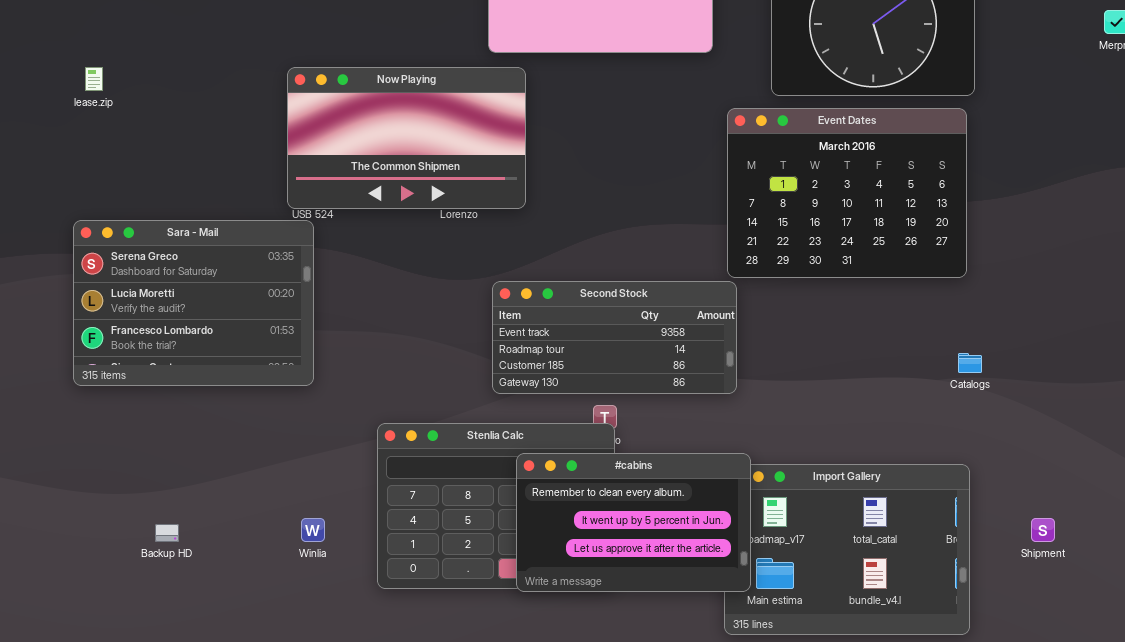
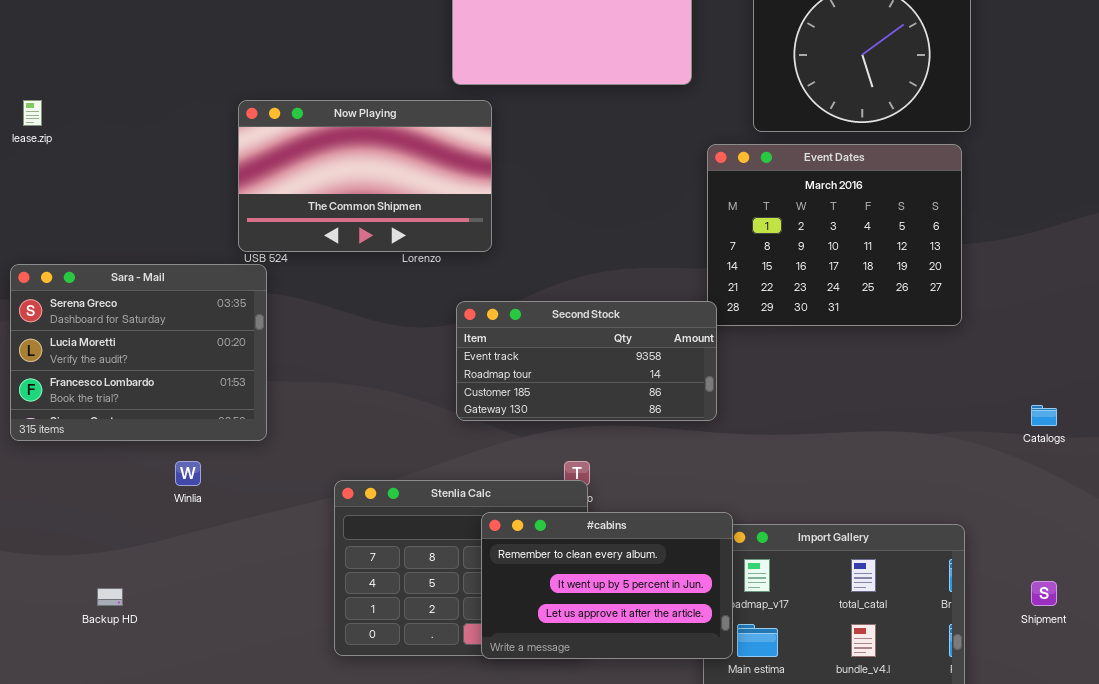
Second Stock: [492,281,737,394] -> [456,301,717,421], moved
Catalogs: [958,353,982,373] -> [1031,405,1057,426], moved
Winlia: [301,518,325,542] -> [175,461,201,486], moved

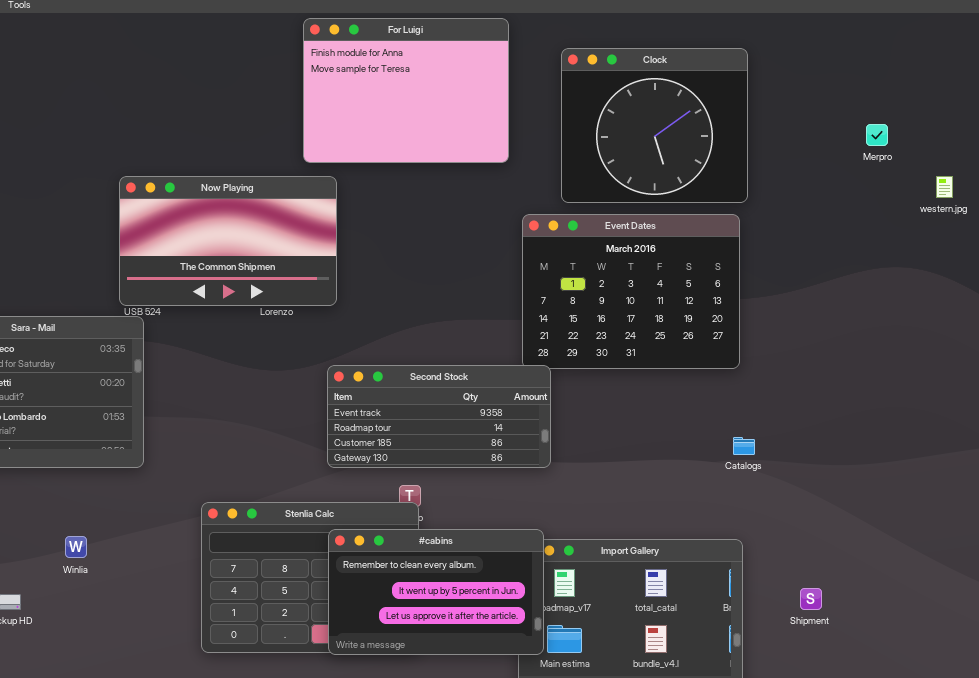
Second Stock: [456,301,717,421] -> [327,365,551,468], moved
Catalogs: [1031,405,1057,426] -> [733,437,755,455], moved
Winlia: [175,461,201,486] -> [65,536,87,558], moved

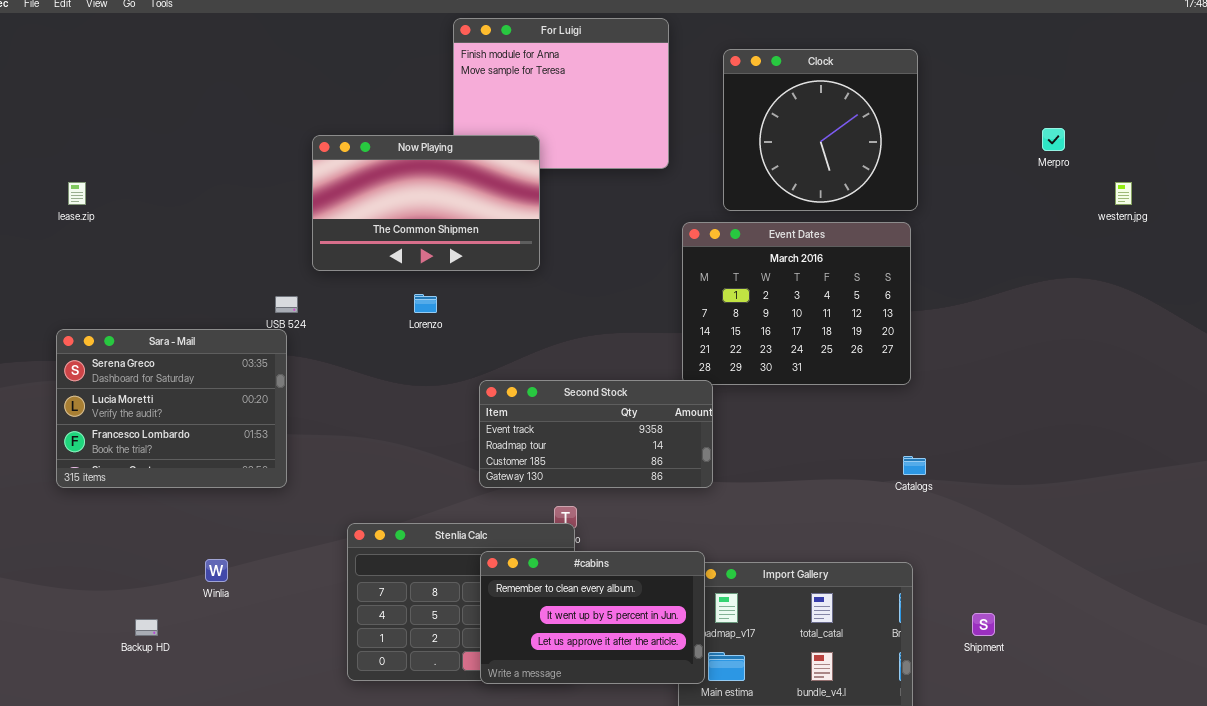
Now Playing: [119,176,337,306] -> [312,135,540,271], moved

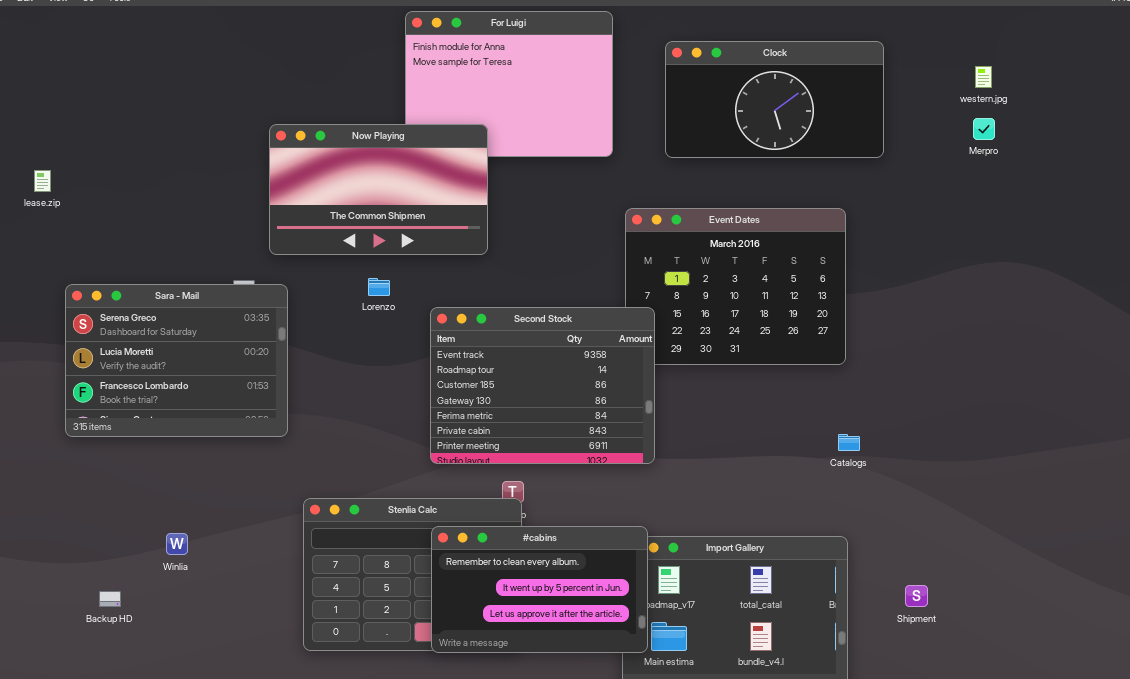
Clock: [723,49,918,211] -> [665,41,884,158], resized
western.jpg: [1115,182,1132,205] -> [975,66,992,88], moved
Sara - Mail: [56,329,287,488] -> [65,284,288,437], moved
Second Stock: [479,380,713,488] -> [430,307,655,464], resized

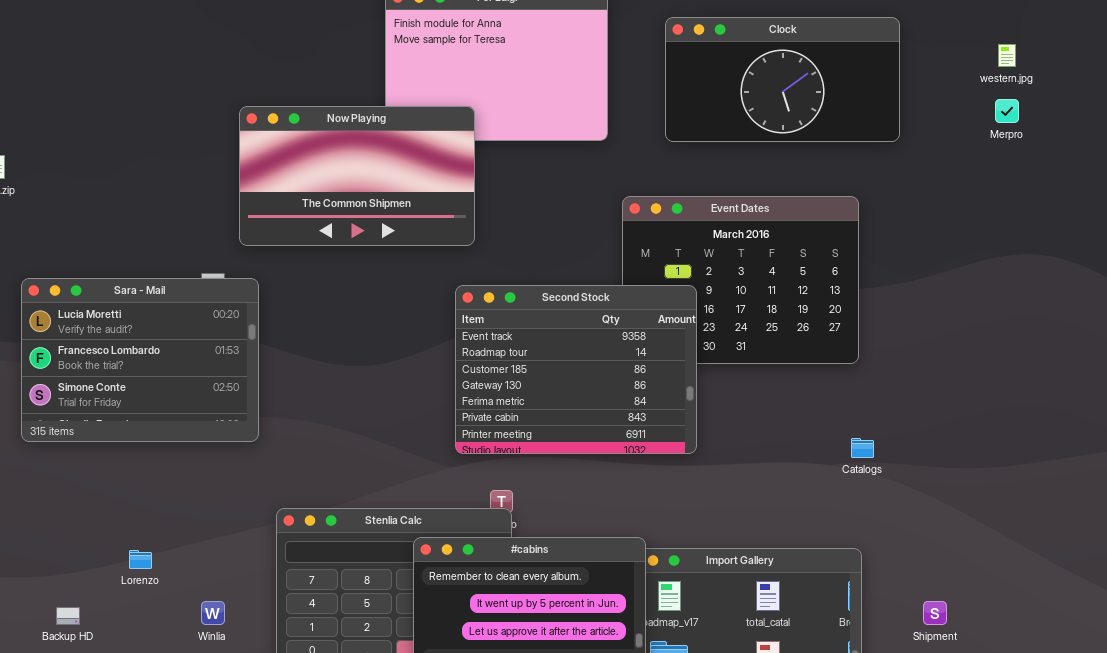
Lorenzo: [368,278,390,296] -> [129,550,152,569], moved
Sara - Mail: [65,284,288,437] -> [21,278,259,442], scrolled down 1 row
Second Stock: [430,307,655,464] -> [455,285,697,454], moved
Winlia: [166,533,188,555] -> [201,601,225,625], moved

